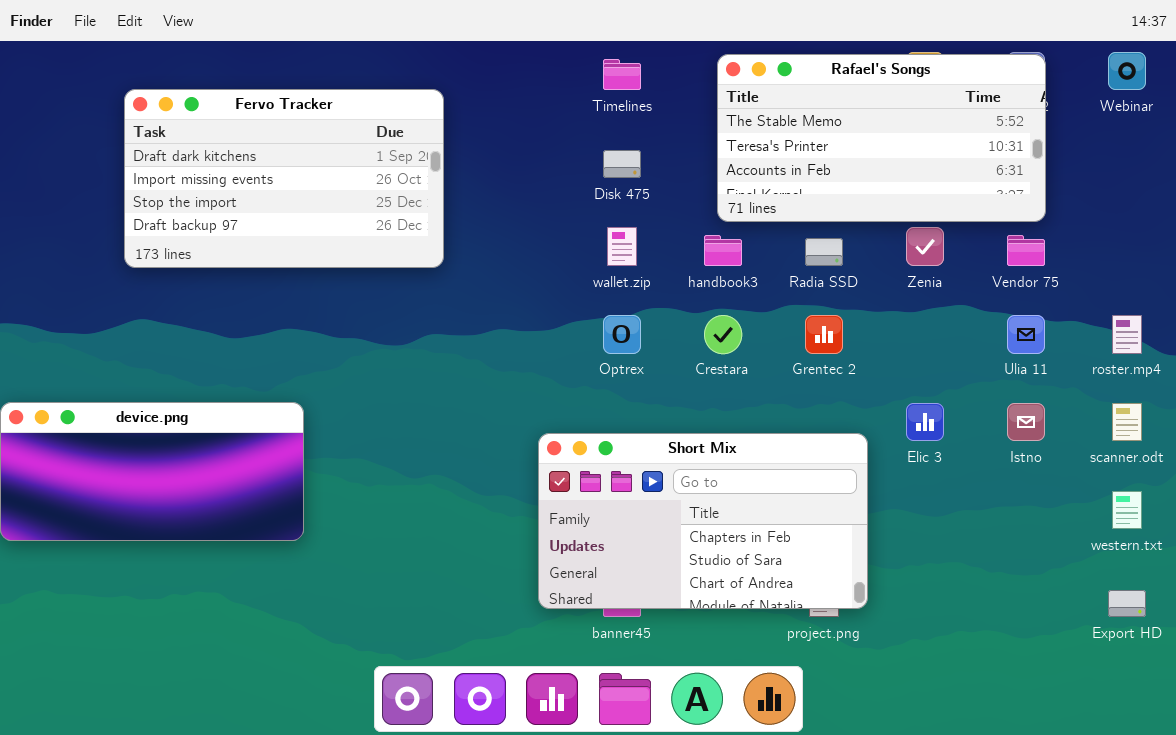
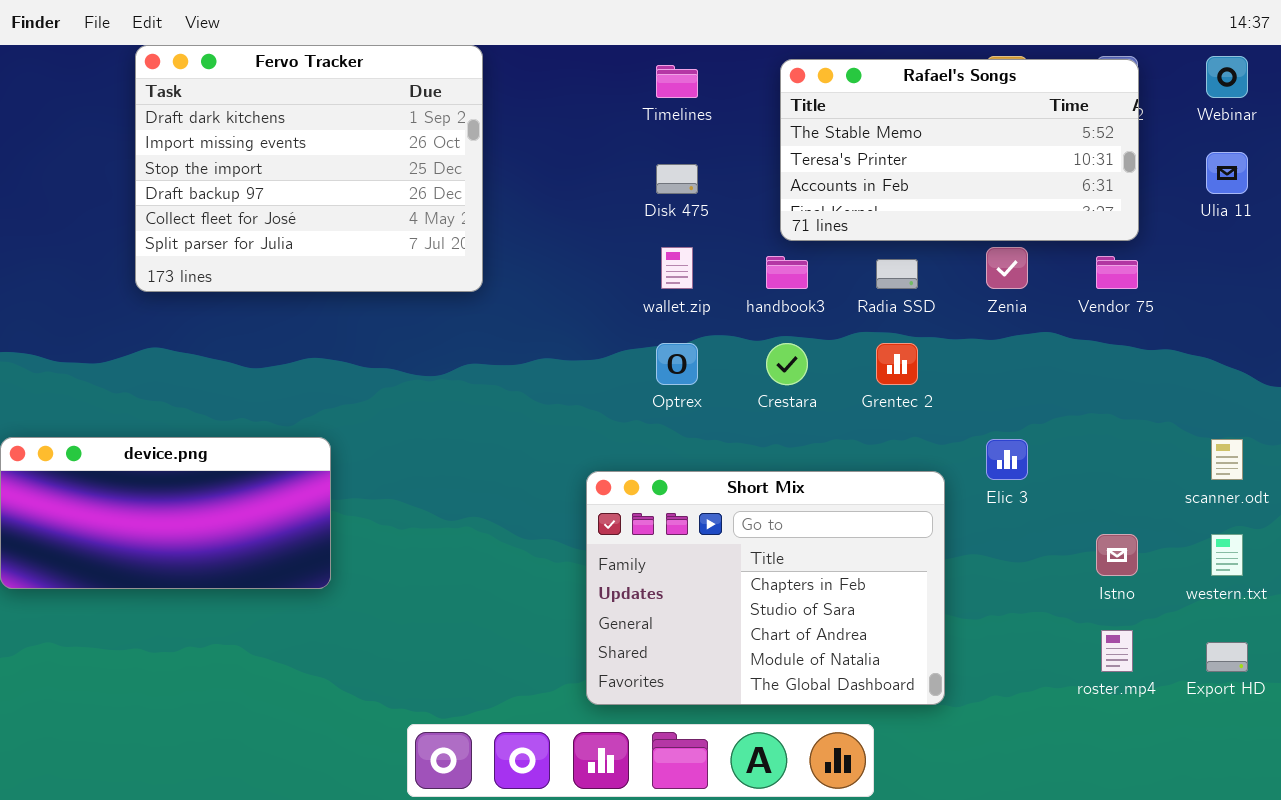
Fervo Tracker: [124,89,444,268] -> [135,45,483,292], resized
Ulia 11: [1007,315,1045,354] -> [1206,152,1248,194], moved
roster.mp4: [1112,315,1142,354] -> [1101,630,1133,672], moved
Istno: [1007,403,1045,441] -> [1096,534,1138,576], moved
Short Mix: [538,433,868,609] -> [586,471,945,705], resized

